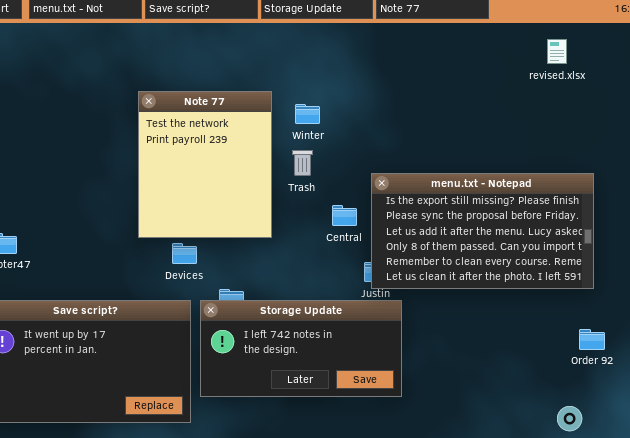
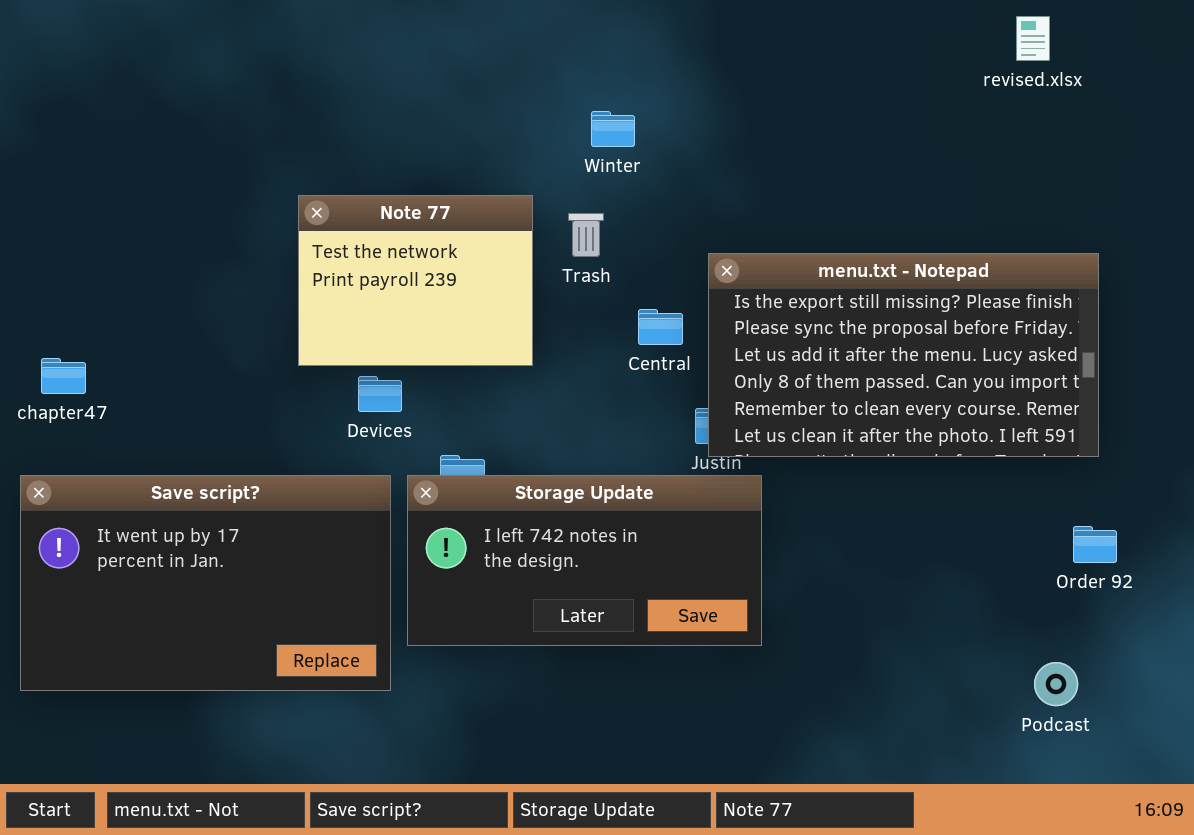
Note 77: [138,91,272,238] -> [298,195,533,366], resized
Winter: [295,104,320,124] -> [591,111,635,147], moved

